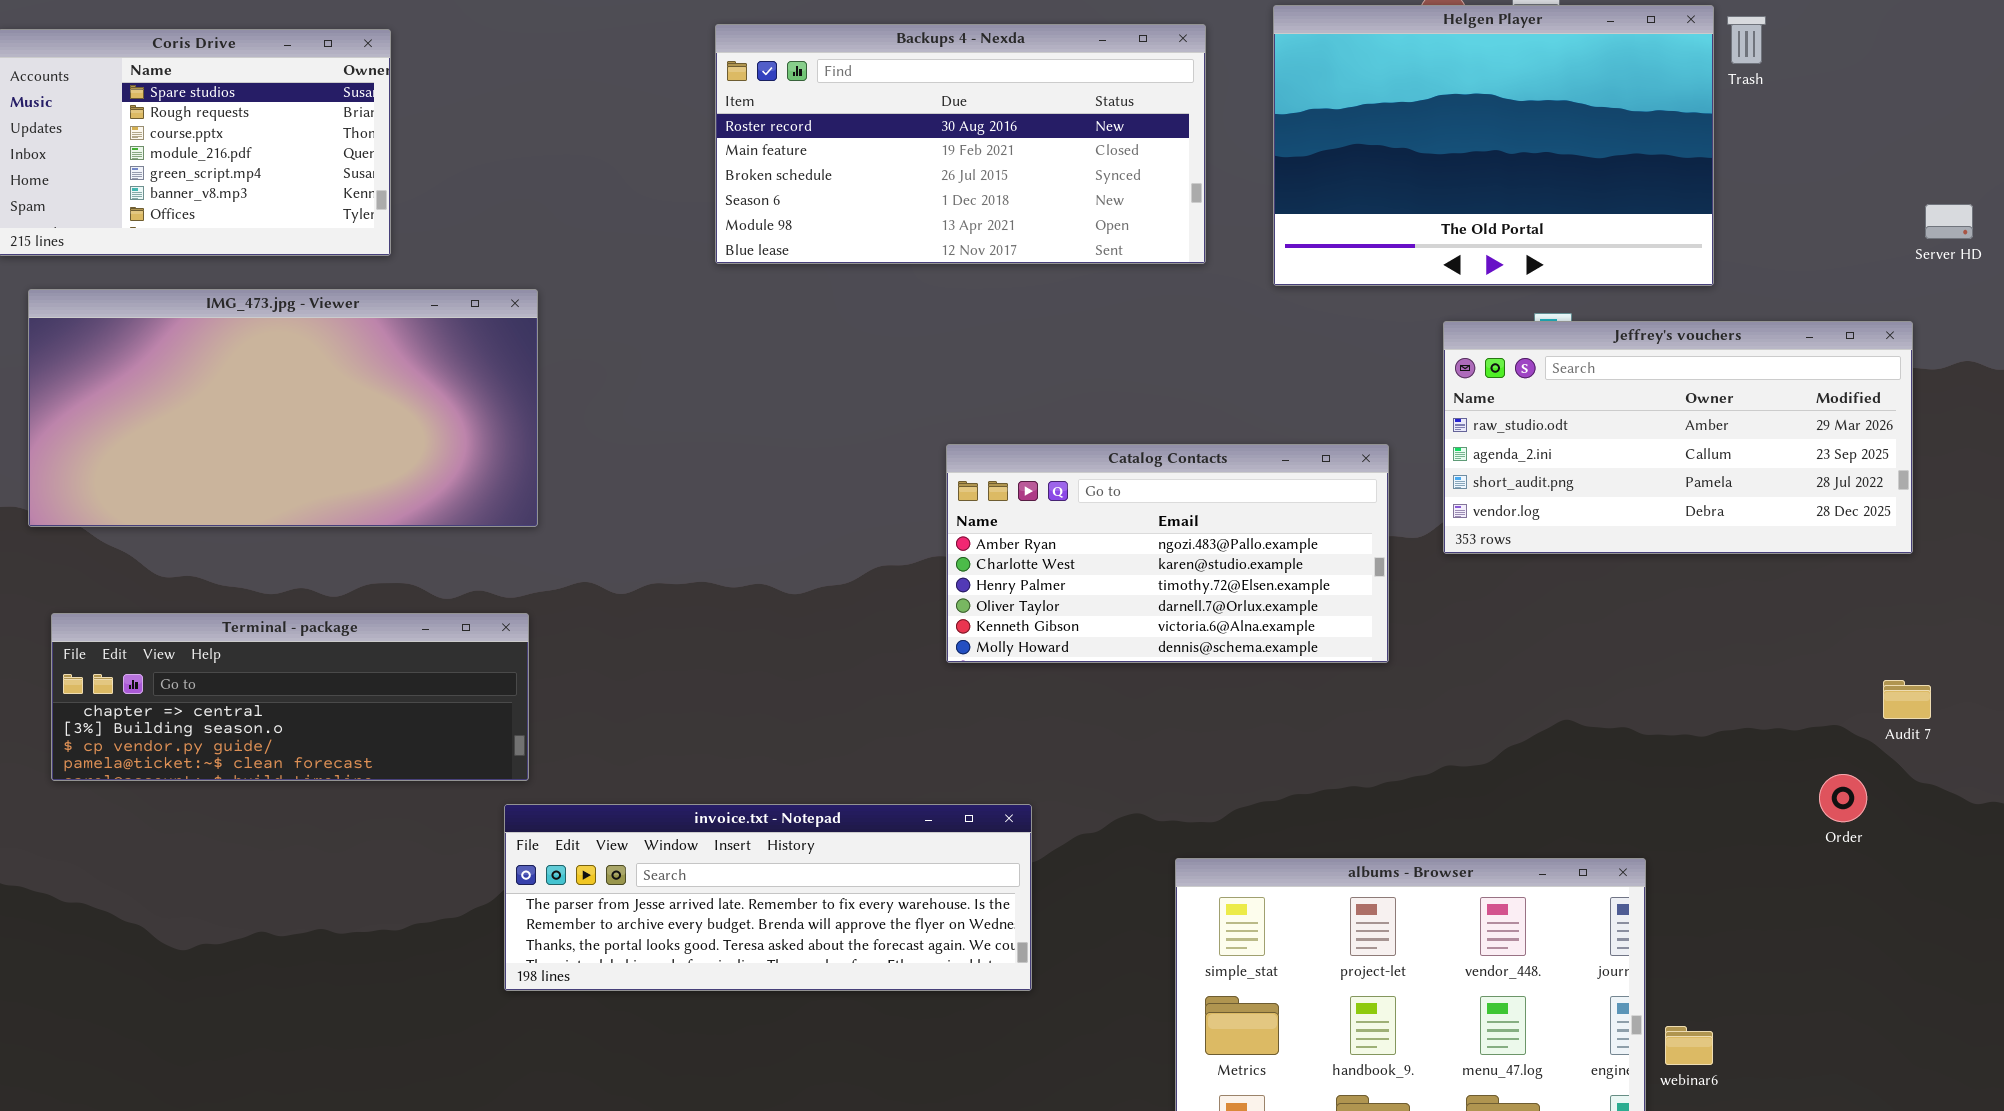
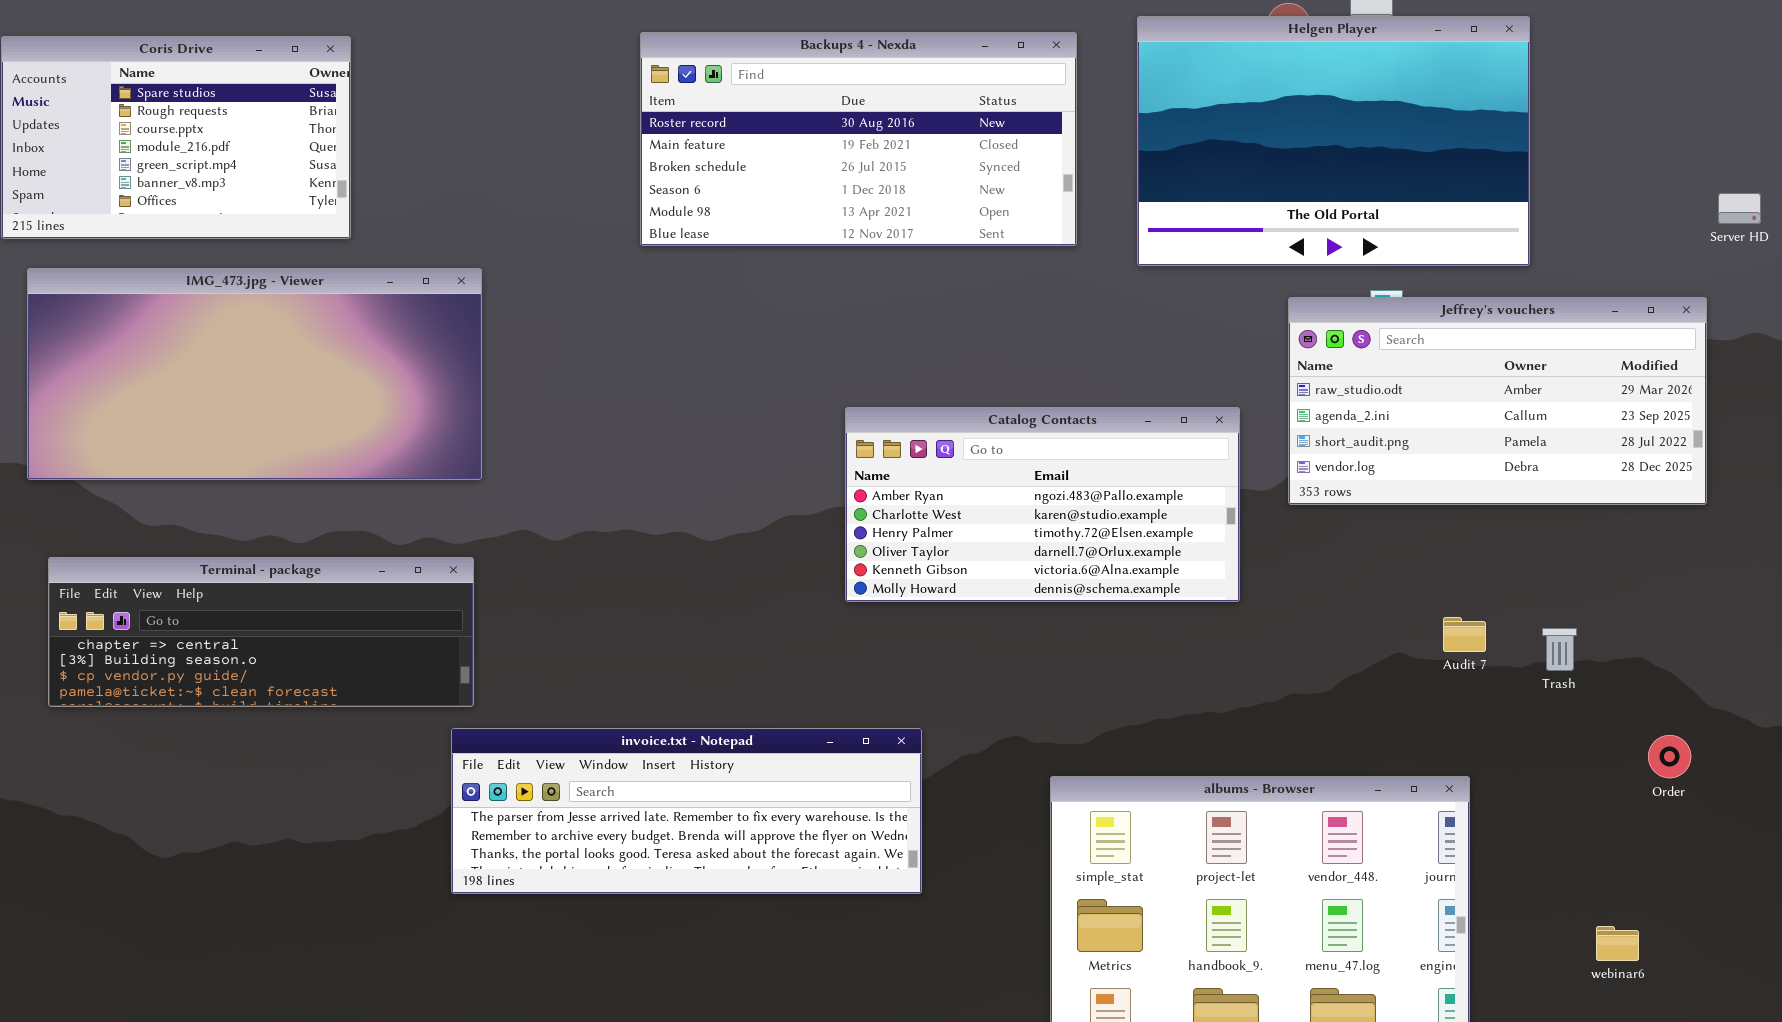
Trash: [1727,16,1766,64] -> [1542,628,1577,671], moved
Audit 7: [1883,680,1931,719] -> [1443,617,1486,652], moved
Order: [1819,774,1867,822] -> [1648,735,1691,778], moved
webinar6: [1665,1026,1713,1065] -> [1596,926,1639,961], moved

